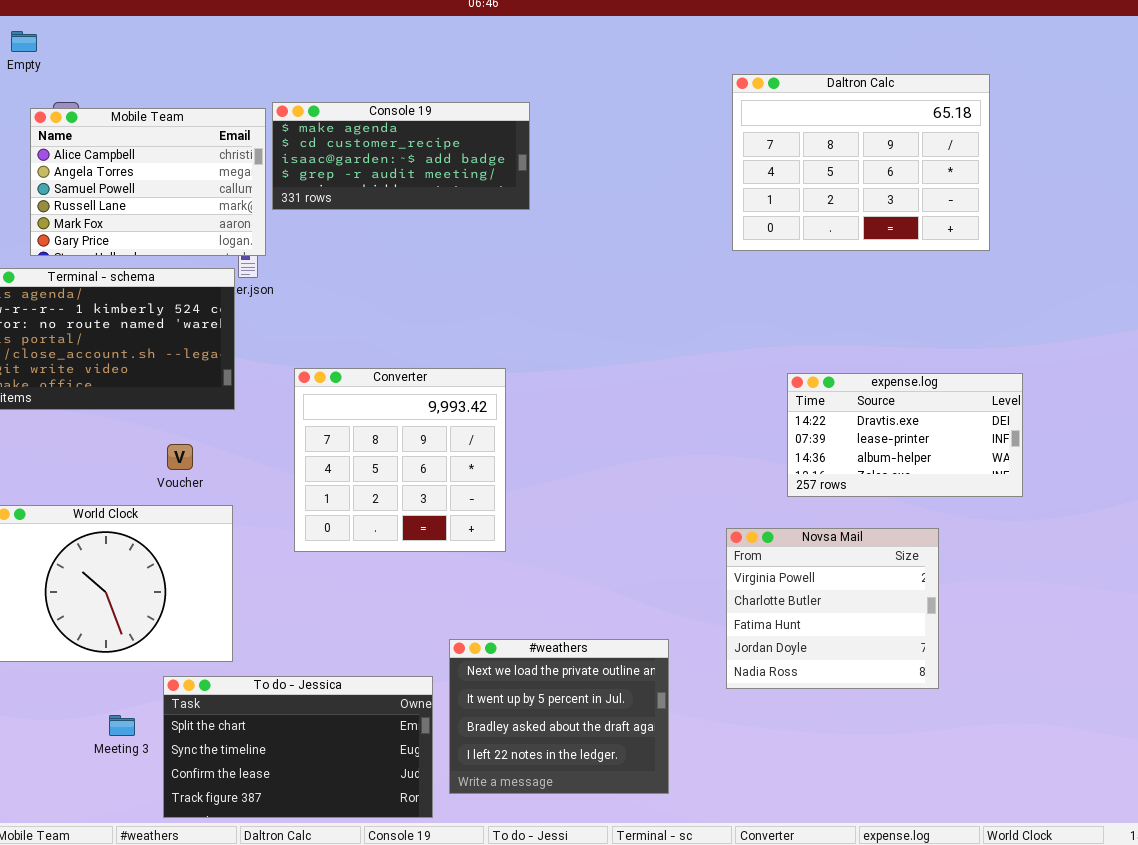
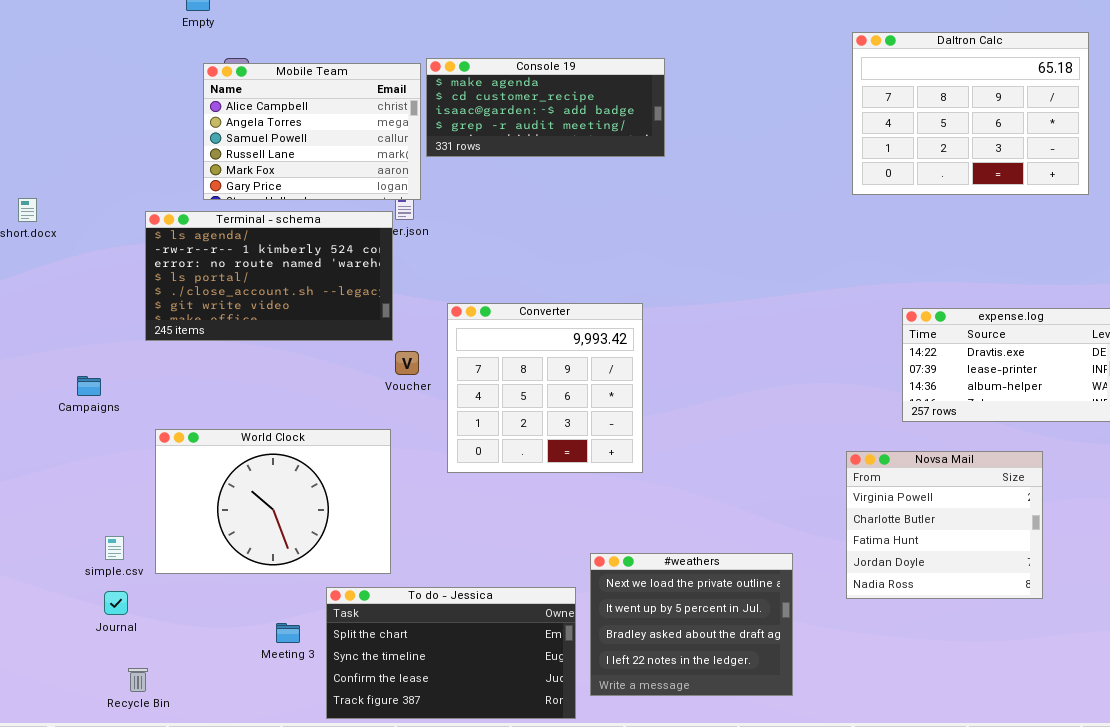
Voucher: [167,444,193,470] -> [395,351,419,375], moved

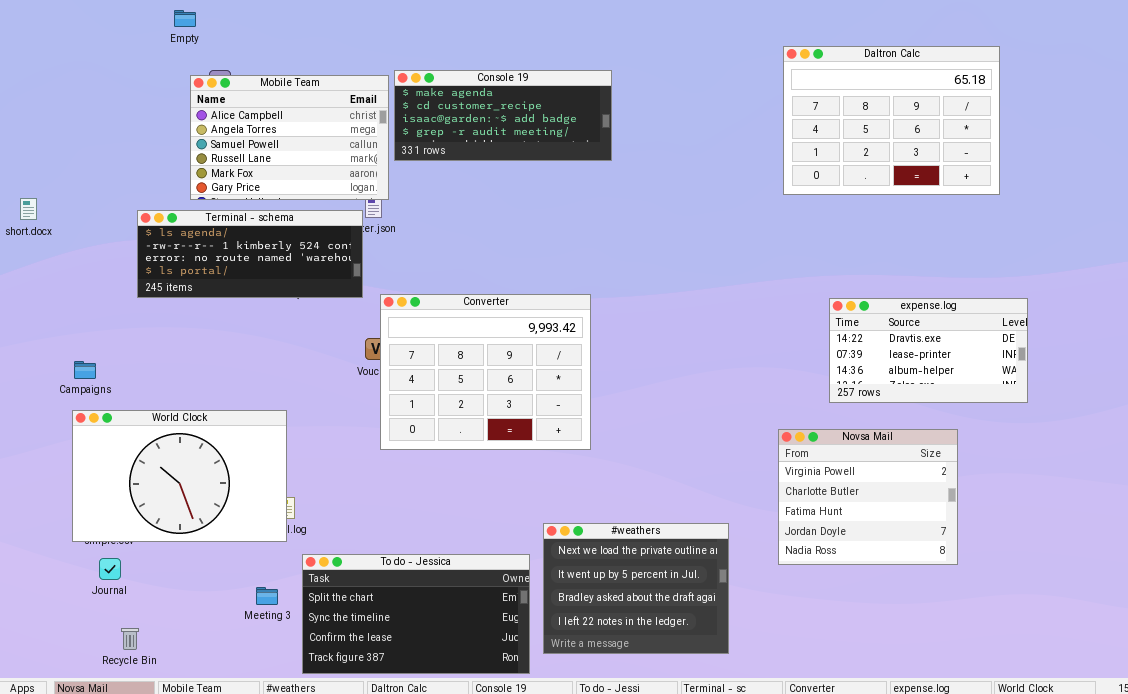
Terminal - schema: [145,211,393,341] -> [137,210,363,298], resized
Converter: [447,303,643,473] -> [380,294,591,450], resized
World Clock: [155,429,391,574] -> [72,410,287,542], moved

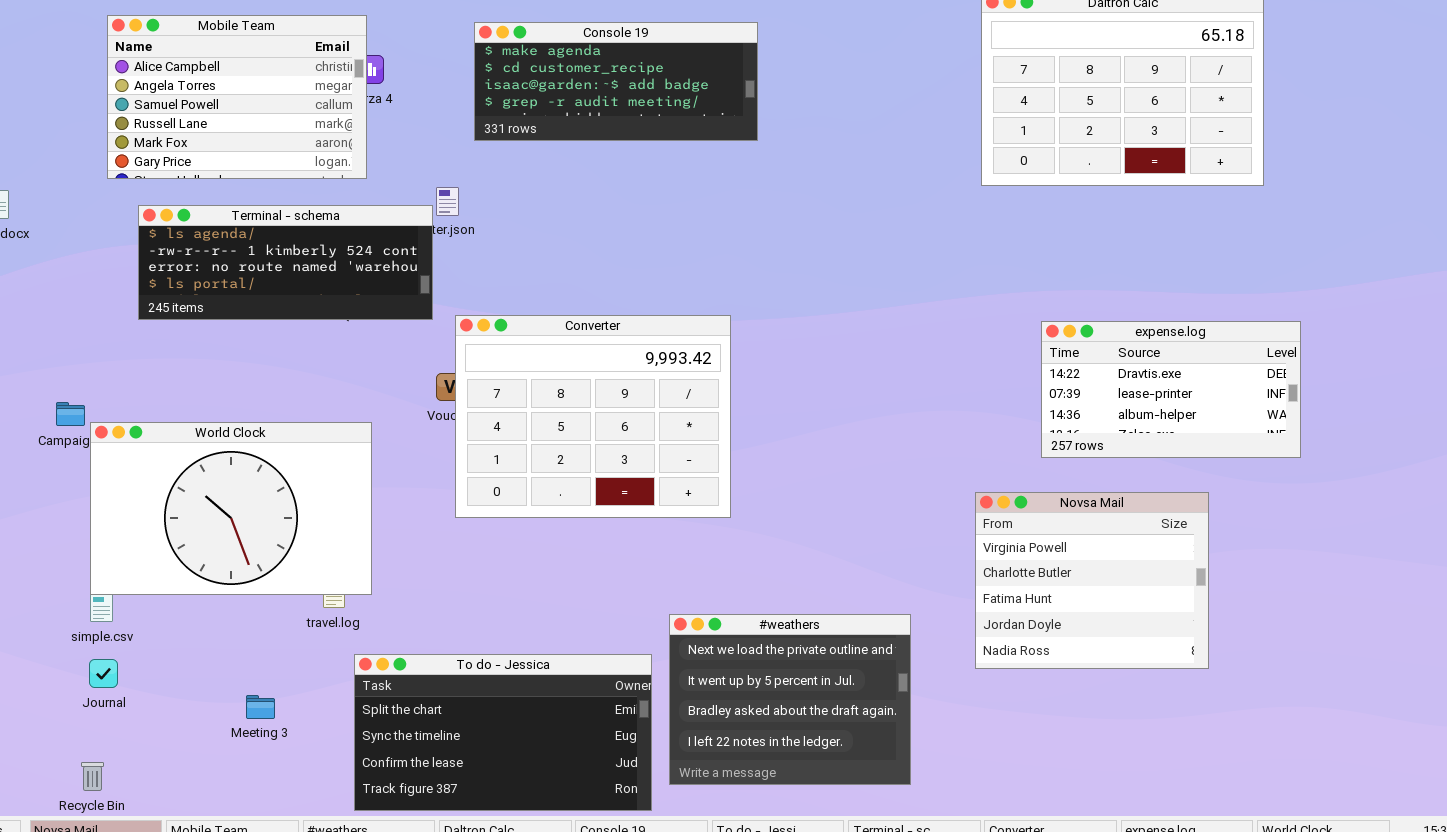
Mobile Team: [190,75,389,200] -> [107,15,367,179], moved
World Clock: [72,410,287,542] -> [90,422,372,595], moved
Meeting 3: [256,587,278,605] -> [246,695,275,719], moved
Recycle Bin: [121,628,139,650] -> [81,762,104,791], moved

